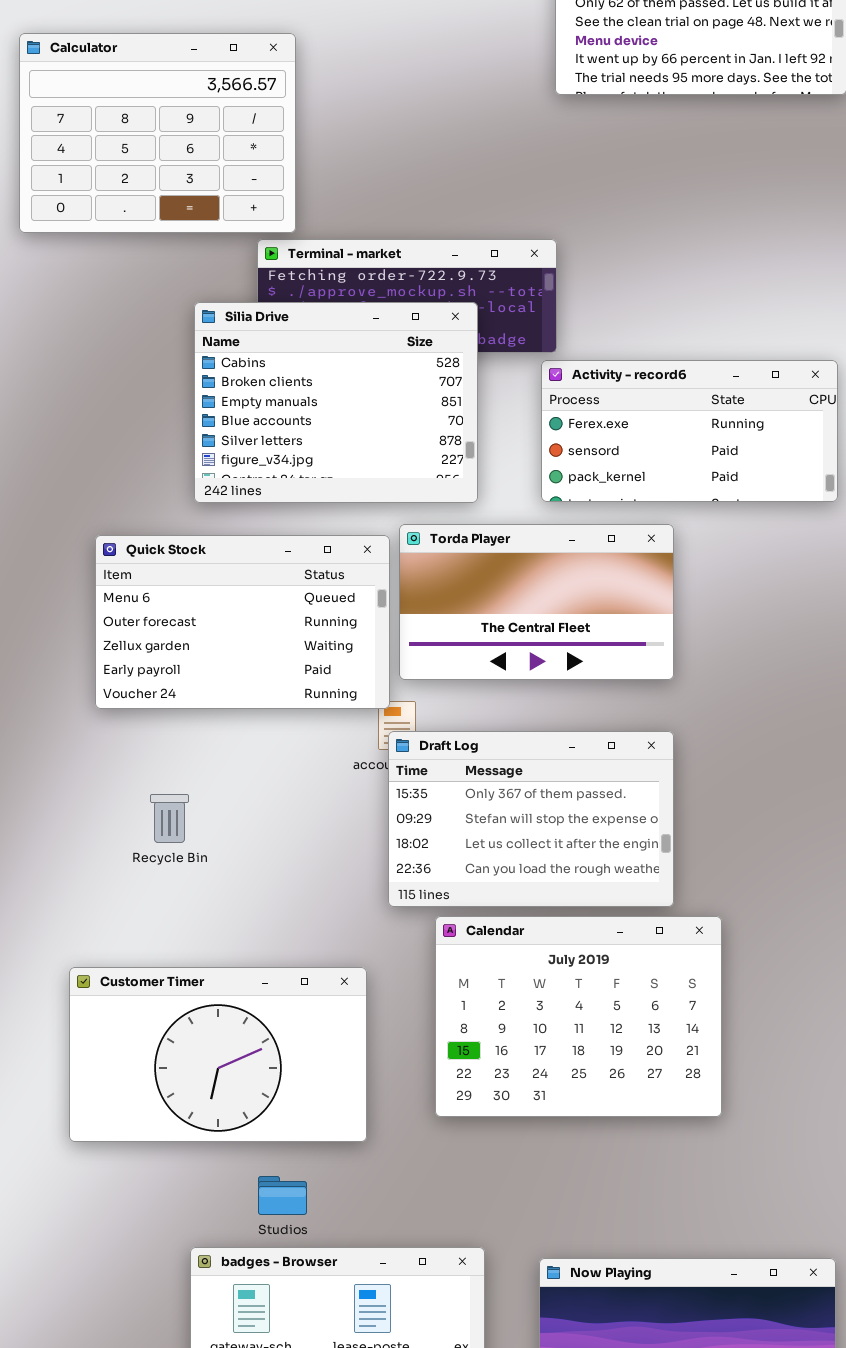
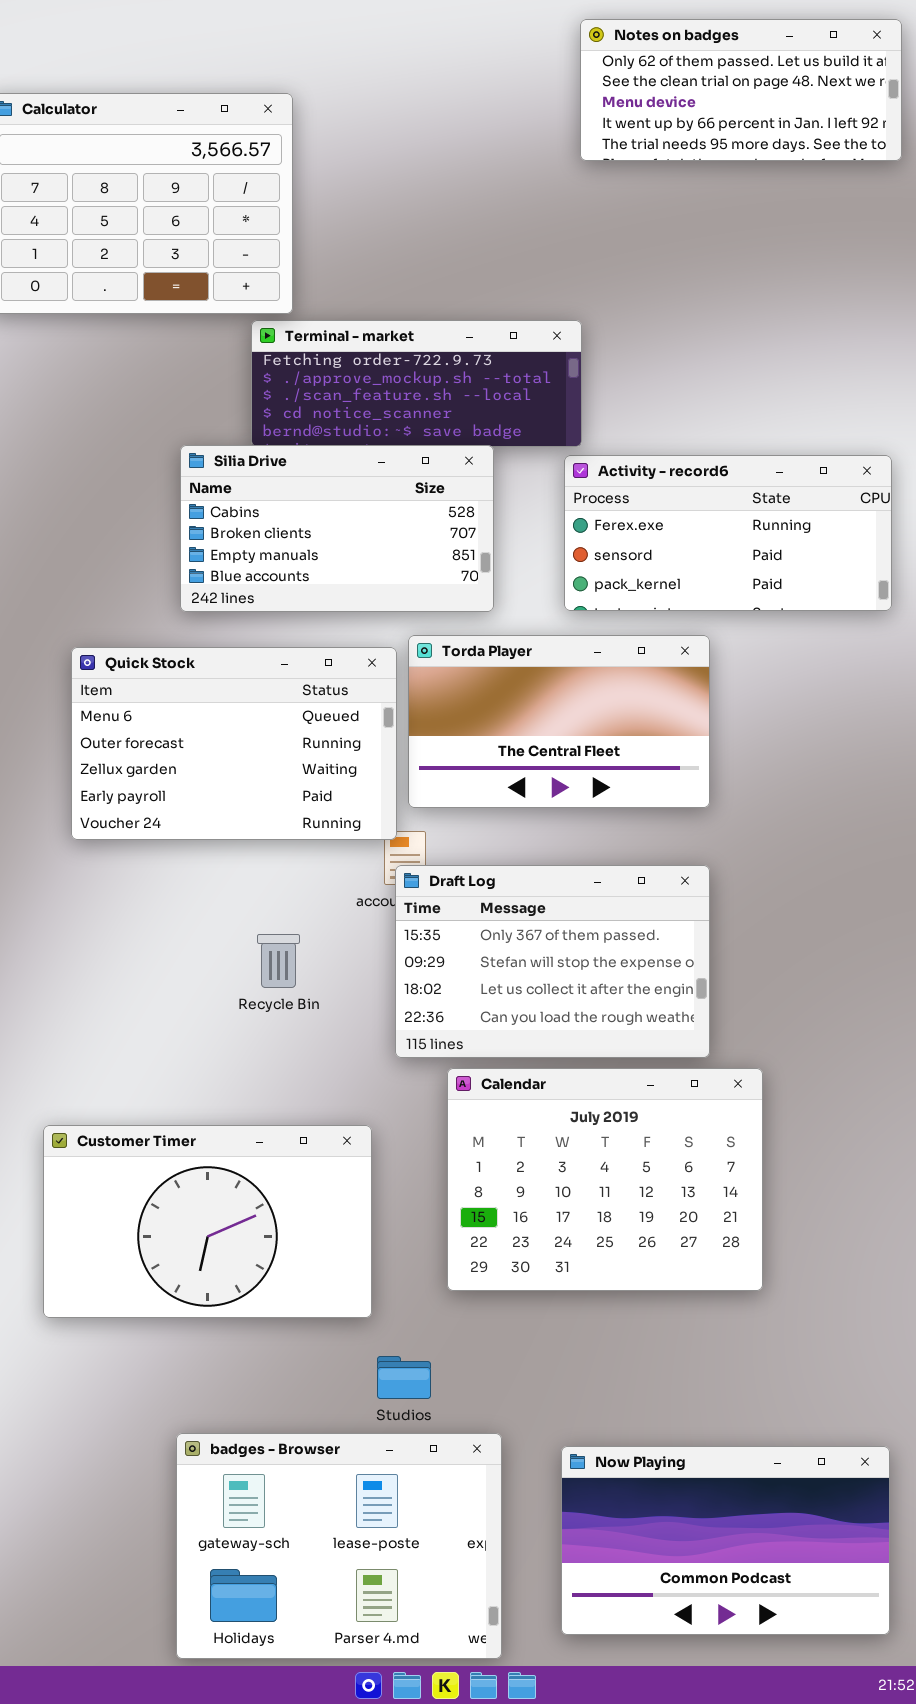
Silia Drive: [194,302,478,503] -> [180,445,494,612], resized
Recycle Bin: [150,794,189,843] -> [257,934,300,988], moved
Studios: [258,1176,307,1215] -> [377,1356,431,1399], moved

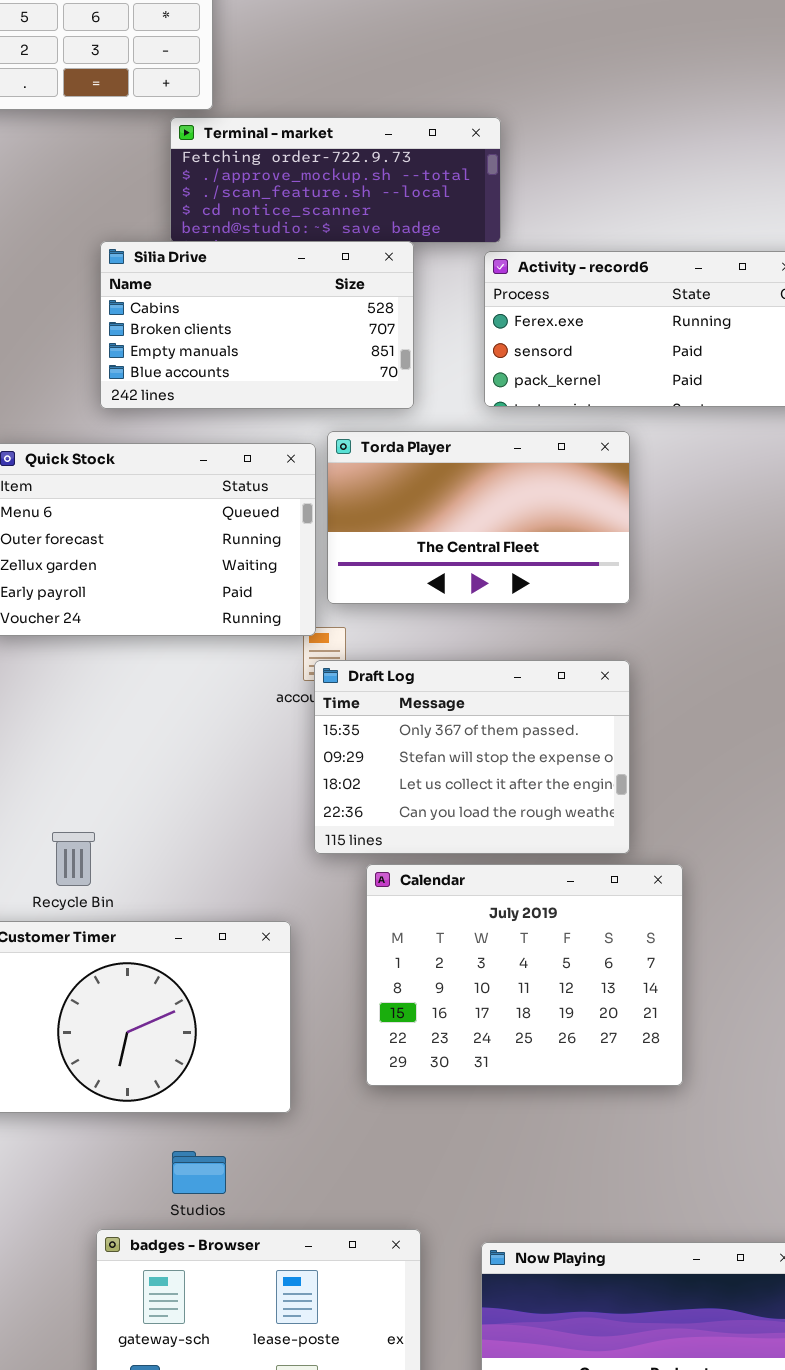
Recycle Bin: [257,934,300,988] -> [52,832,95,886], moved
Studios: [377,1356,431,1399] -> [172,1151,226,1194], moved

